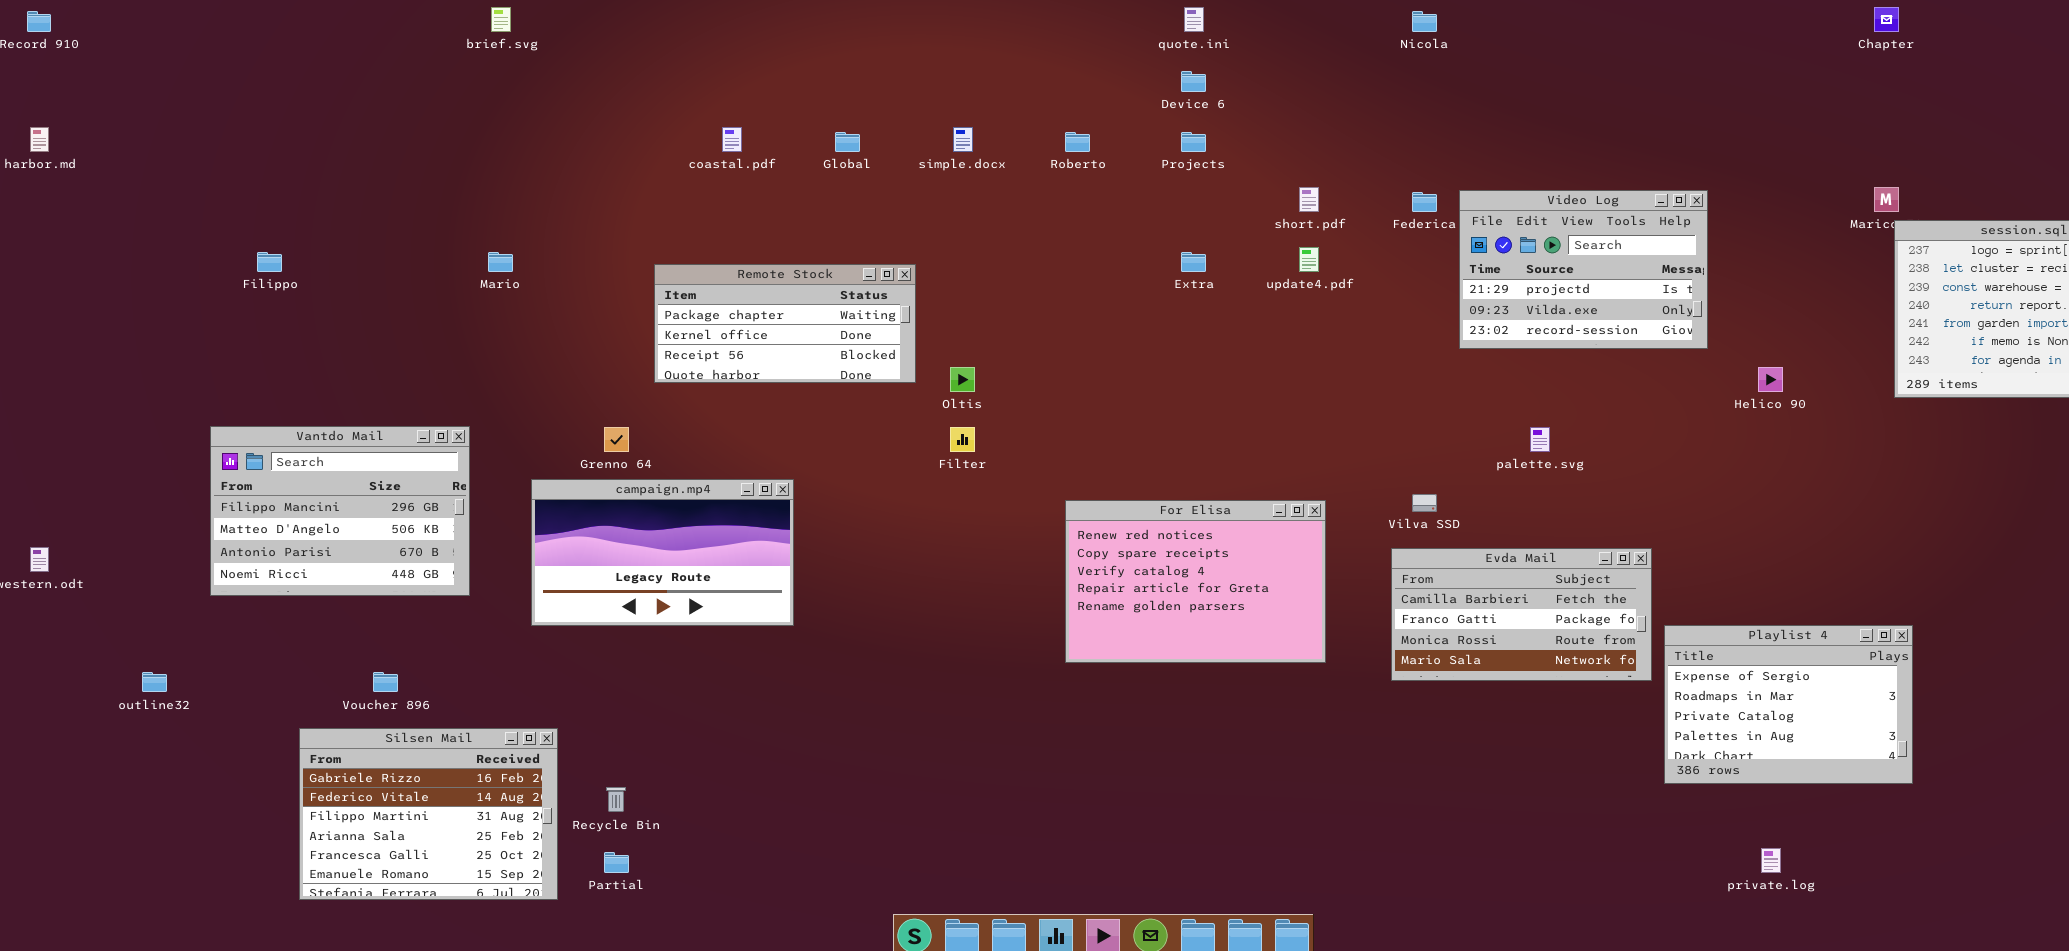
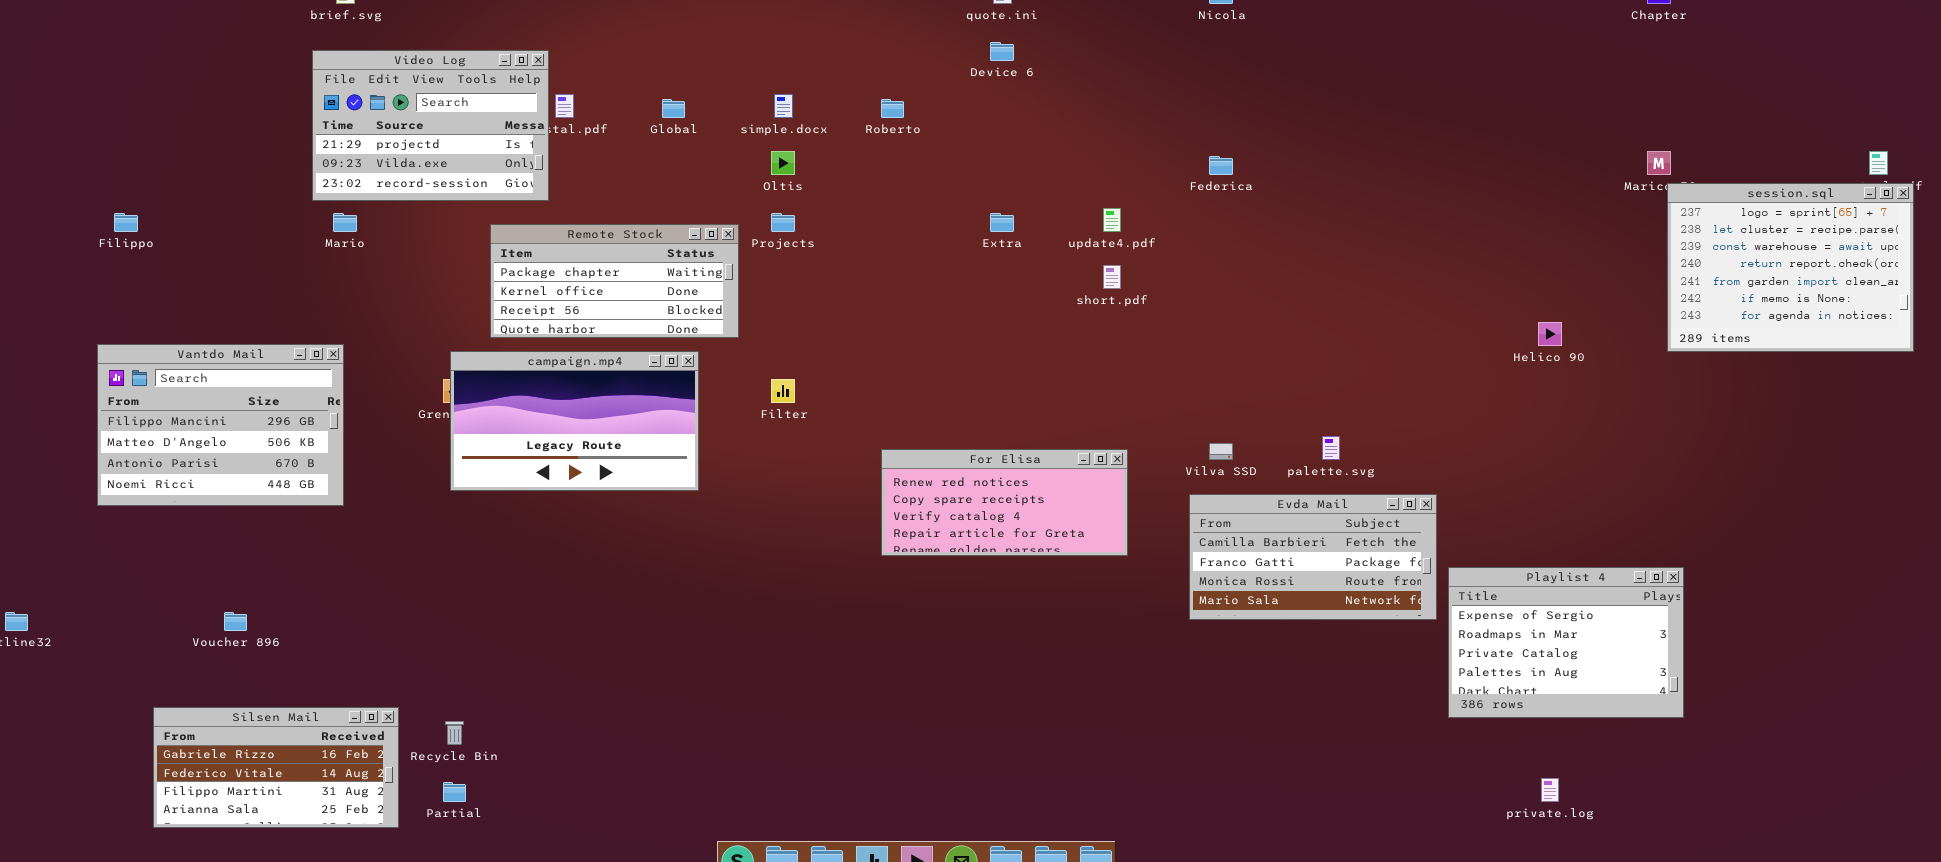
Projects: [1181,132,1206,152] -> [771,213,795,232], moved
short.pdf: [1299,187,1319,212] -> [1103,265,1121,289], moved
Video Log: [1459,190,1708,349] -> [312,50,549,201], moved
Oltis: [950,367,975,392] -> [771,151,795,175], moved
Vantdo Mail: [210,426,470,596] -> [97,344,344,506], moved
palette.svg: [1530,427,1550,452] -> [1322,436,1340,460], moved
campaign.mp4: [531,479,794,626] -> [450,351,699,491], moved
For Elisa: [1065,500,1326,663] -> [881,449,1128,556], resized
Silsen Mail: [299,728,558,900] -> [153,707,399,828], resized

